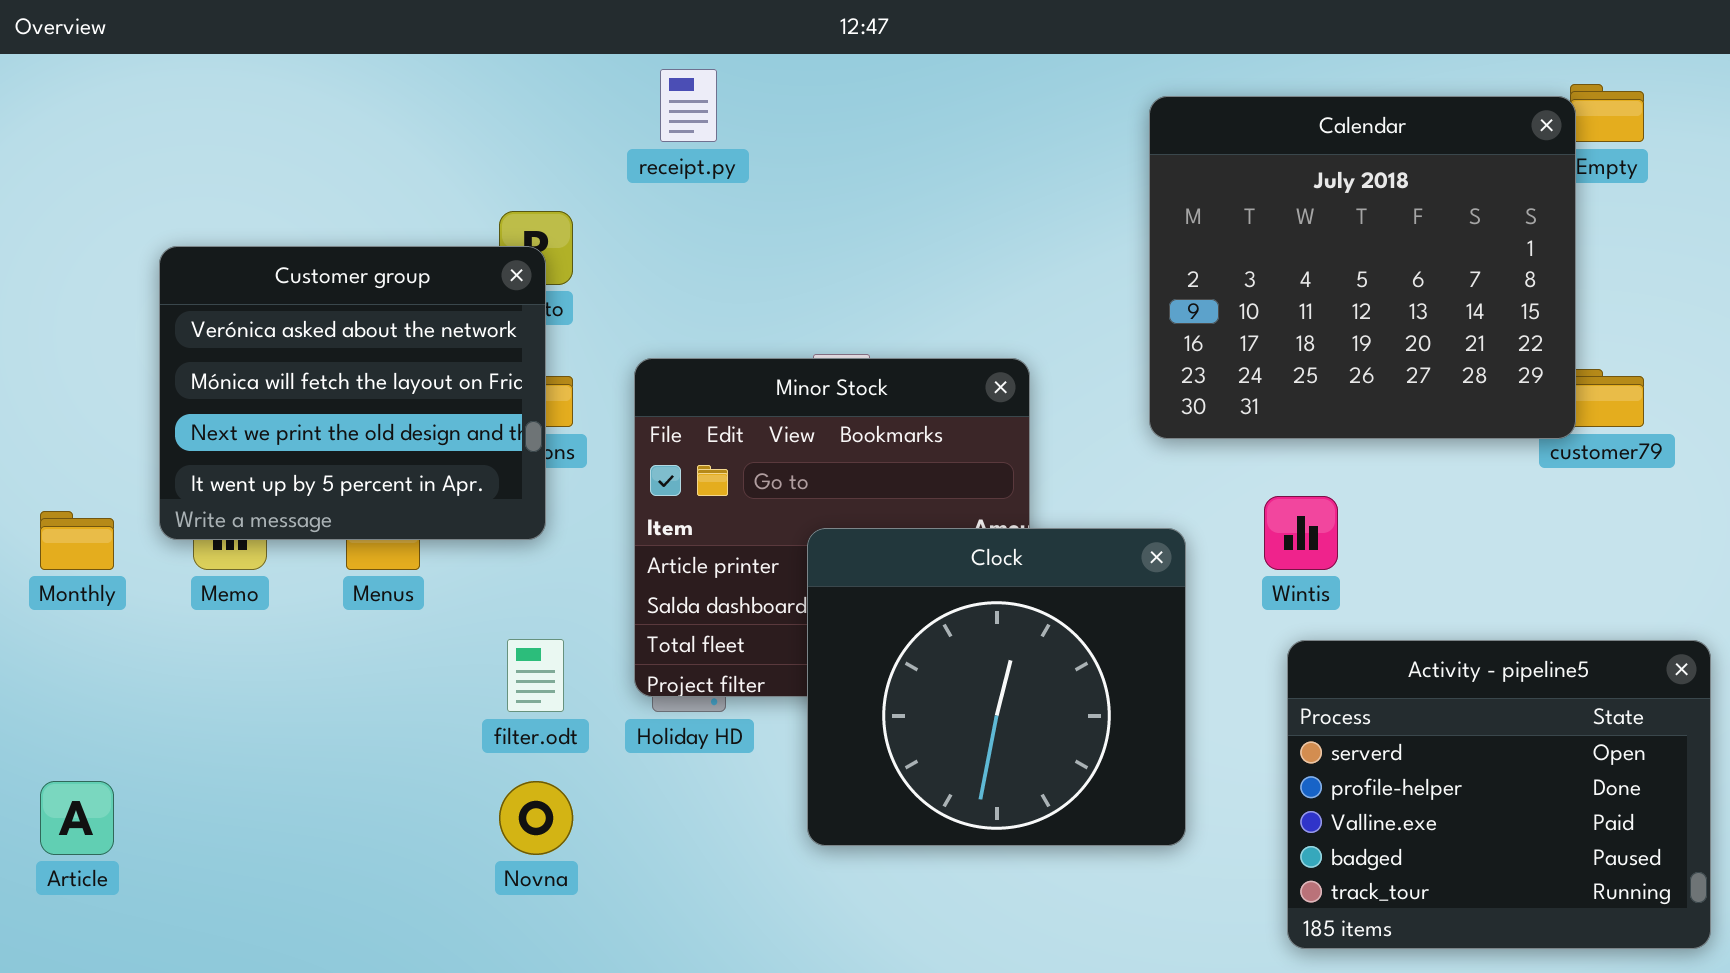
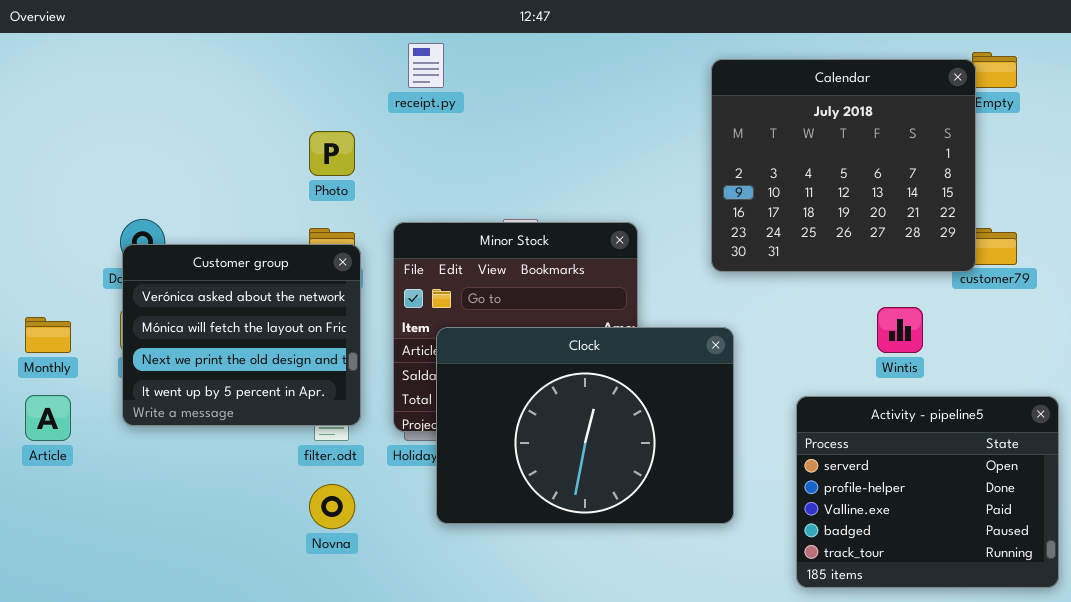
Customer group: [159,246,546,540] -> [122,244,361,426], moved
Wintis: [1264,496,1338,570] -> [877,307,923,353], moved
Clock: [807,528,1186,846] -> [436,327,734,524], resized
Article: [40,781,114,855] -> [25,395,71,441], moved

